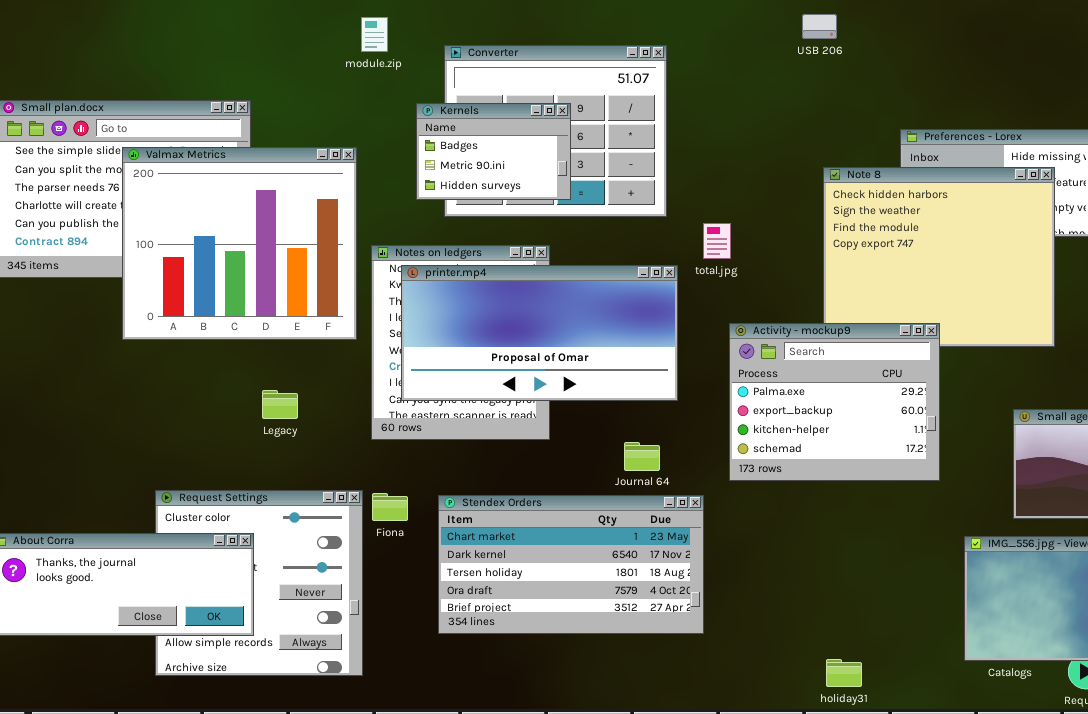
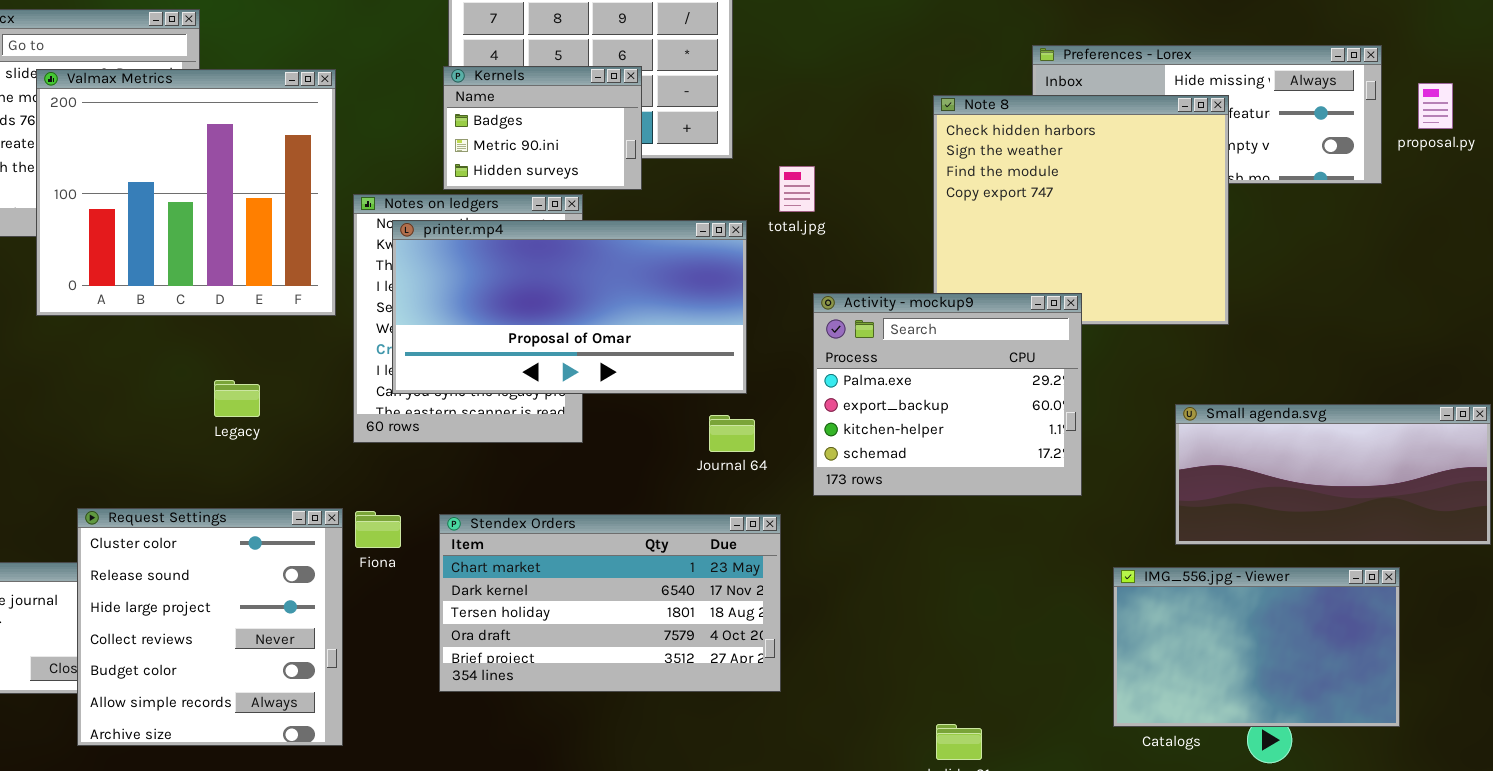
Kernels: [416,103,571,200] -> [443,66,642,190], moved
Journal 64: [624,442,660,471] -> [709,415,755,452], moved
Request Settings: [155,490,363,676] -> [77,508,343,746], raised

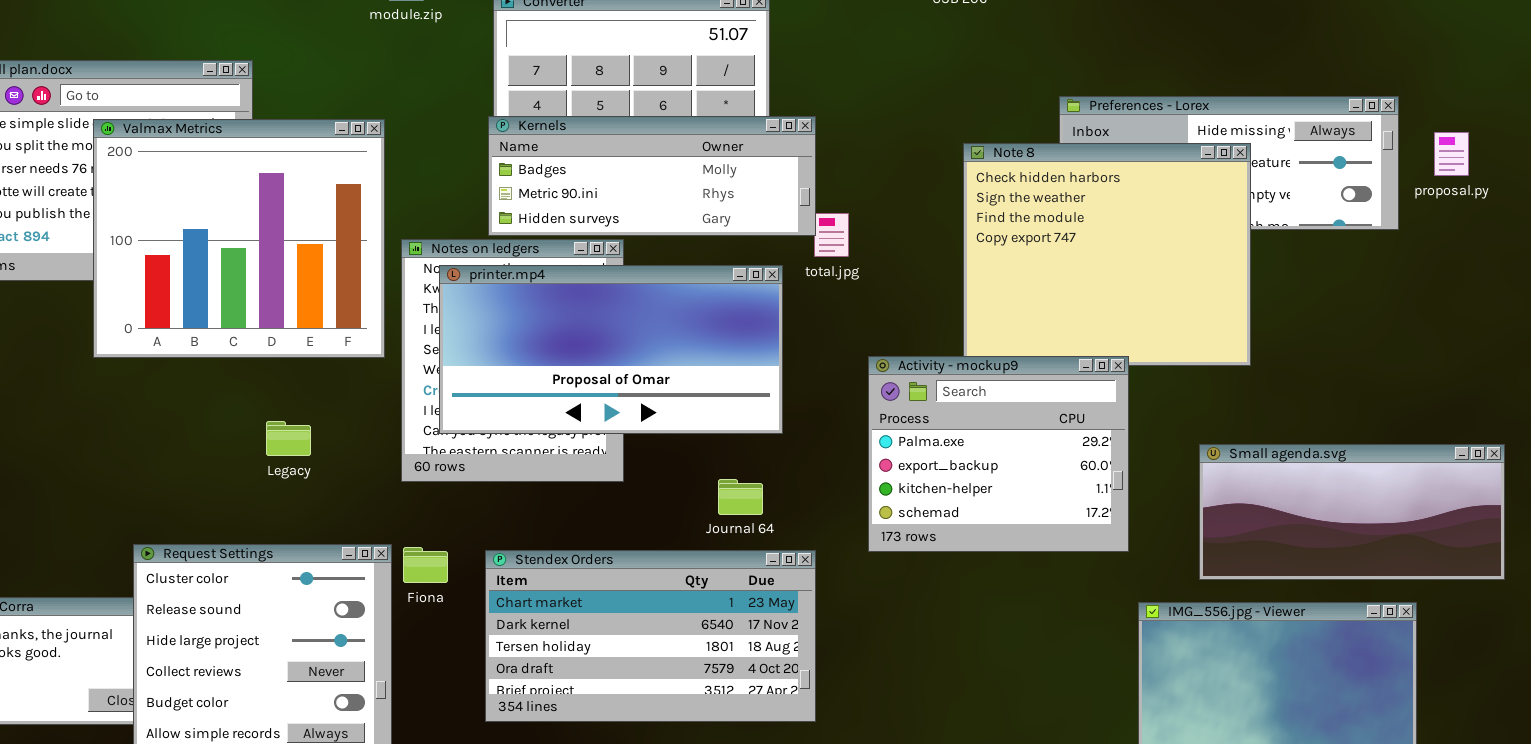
Kernels: [443,66,642,190] -> [488,116,816,236], resized
Activity - mockup9: [813,293,1082,496] -> [868,356,1129,552], moved
Journal 64: [709,415,755,452] -> [718,479,763,515], moved

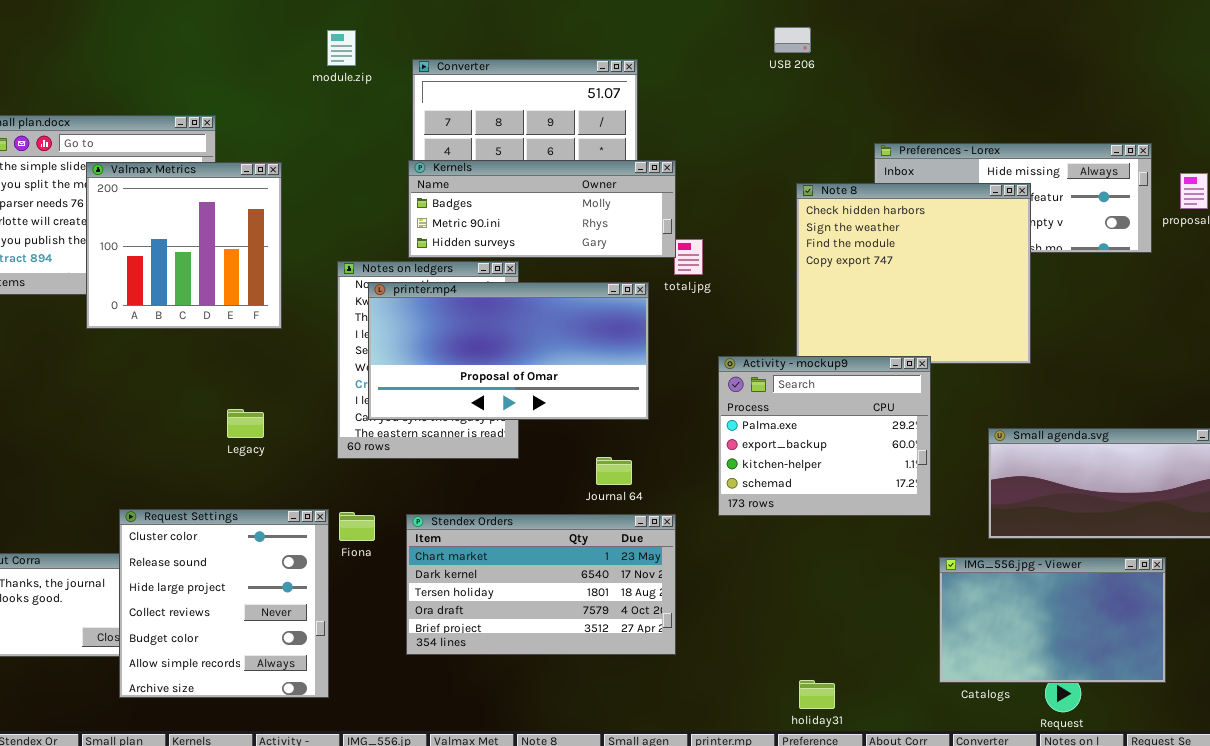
Valmax Metrics: [93,119,385,358] -> [86,162,282,329], resized

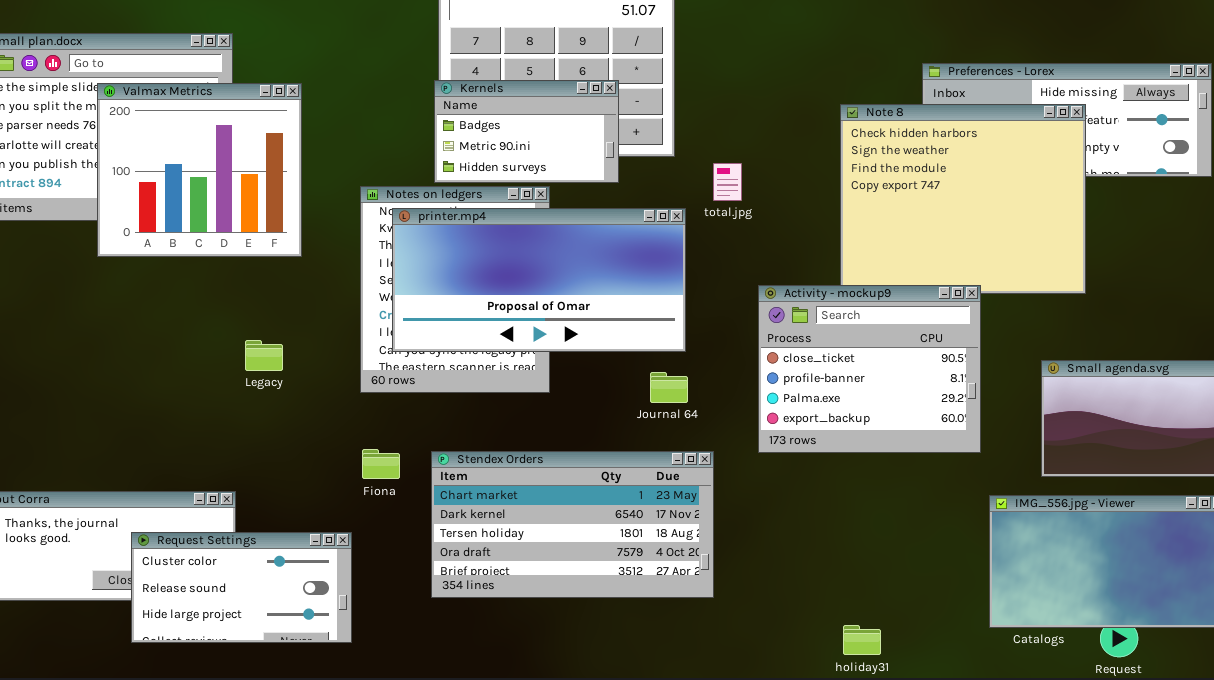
Kernels: [408,160,676,258] -> [434,80,619,183], resized
Activity - mockup9: [718,356,931,516] -> [758,285,981,453], scrolled up 2 rows
Journal 64: [596,457,632,485] -> [650,372,688,403], moved
Request Settings: [119,509,329,698] -> [131,532,352,643], resized

